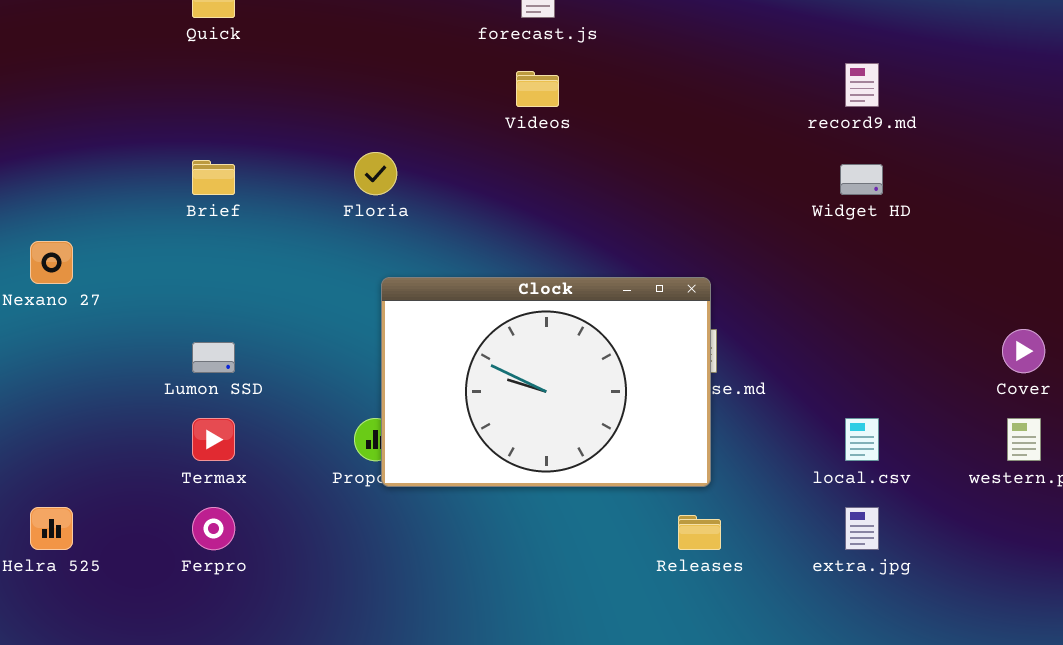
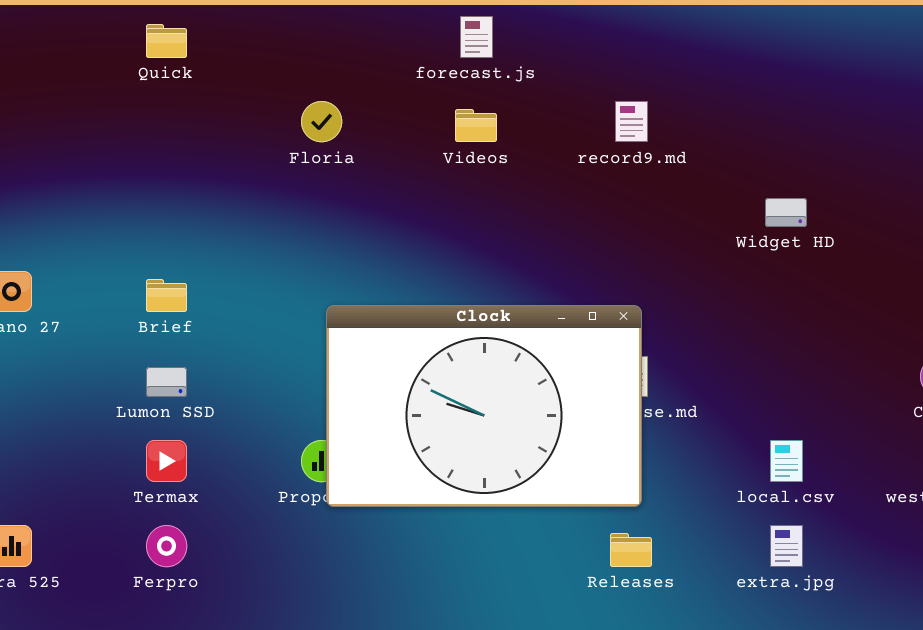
record9.md: [845,63,879,107] -> [615,101,648,142], moved
Floria: [354,152,397,195] -> [301,101,342,142], moved
Brief: [192,160,235,195] -> [146,279,187,312], moved

